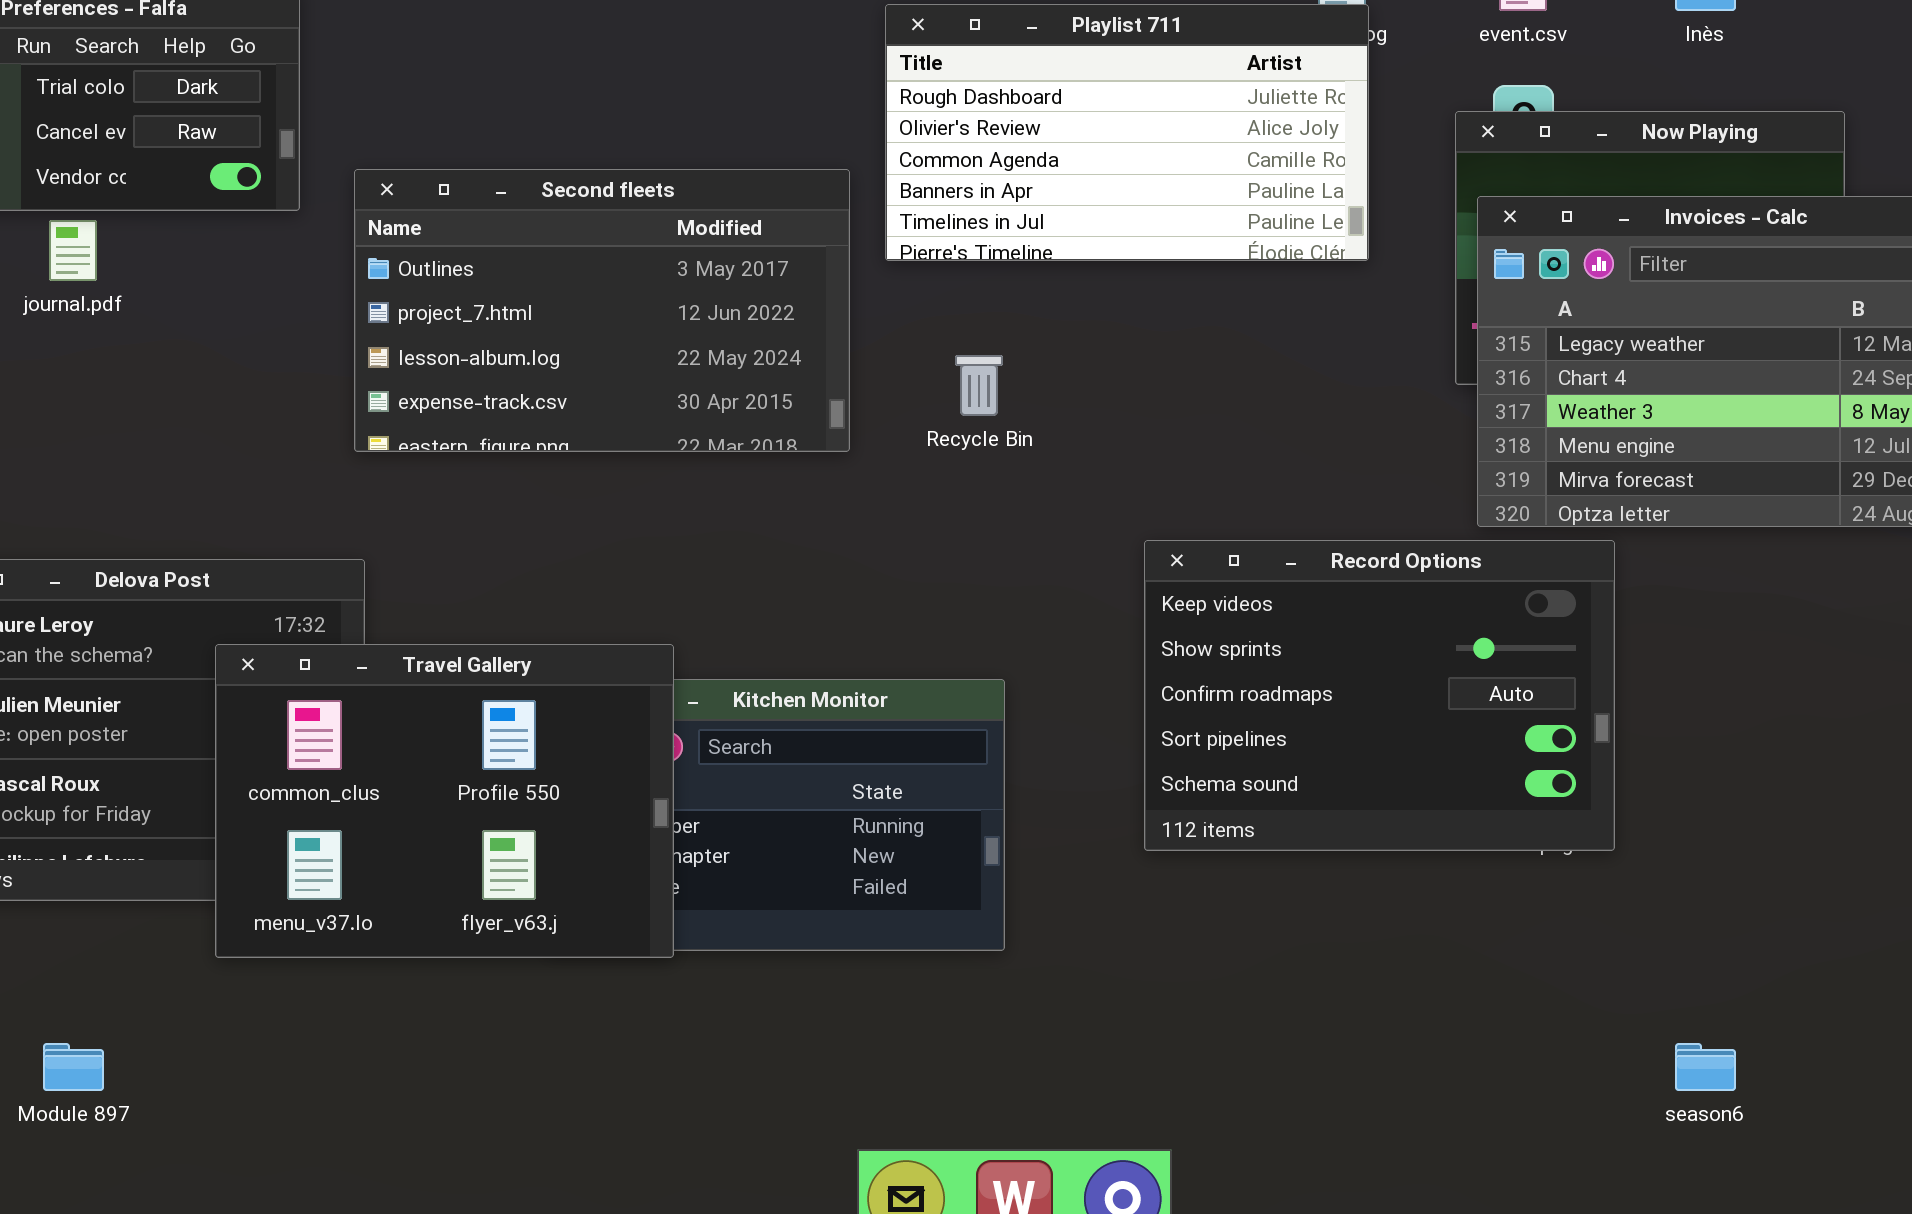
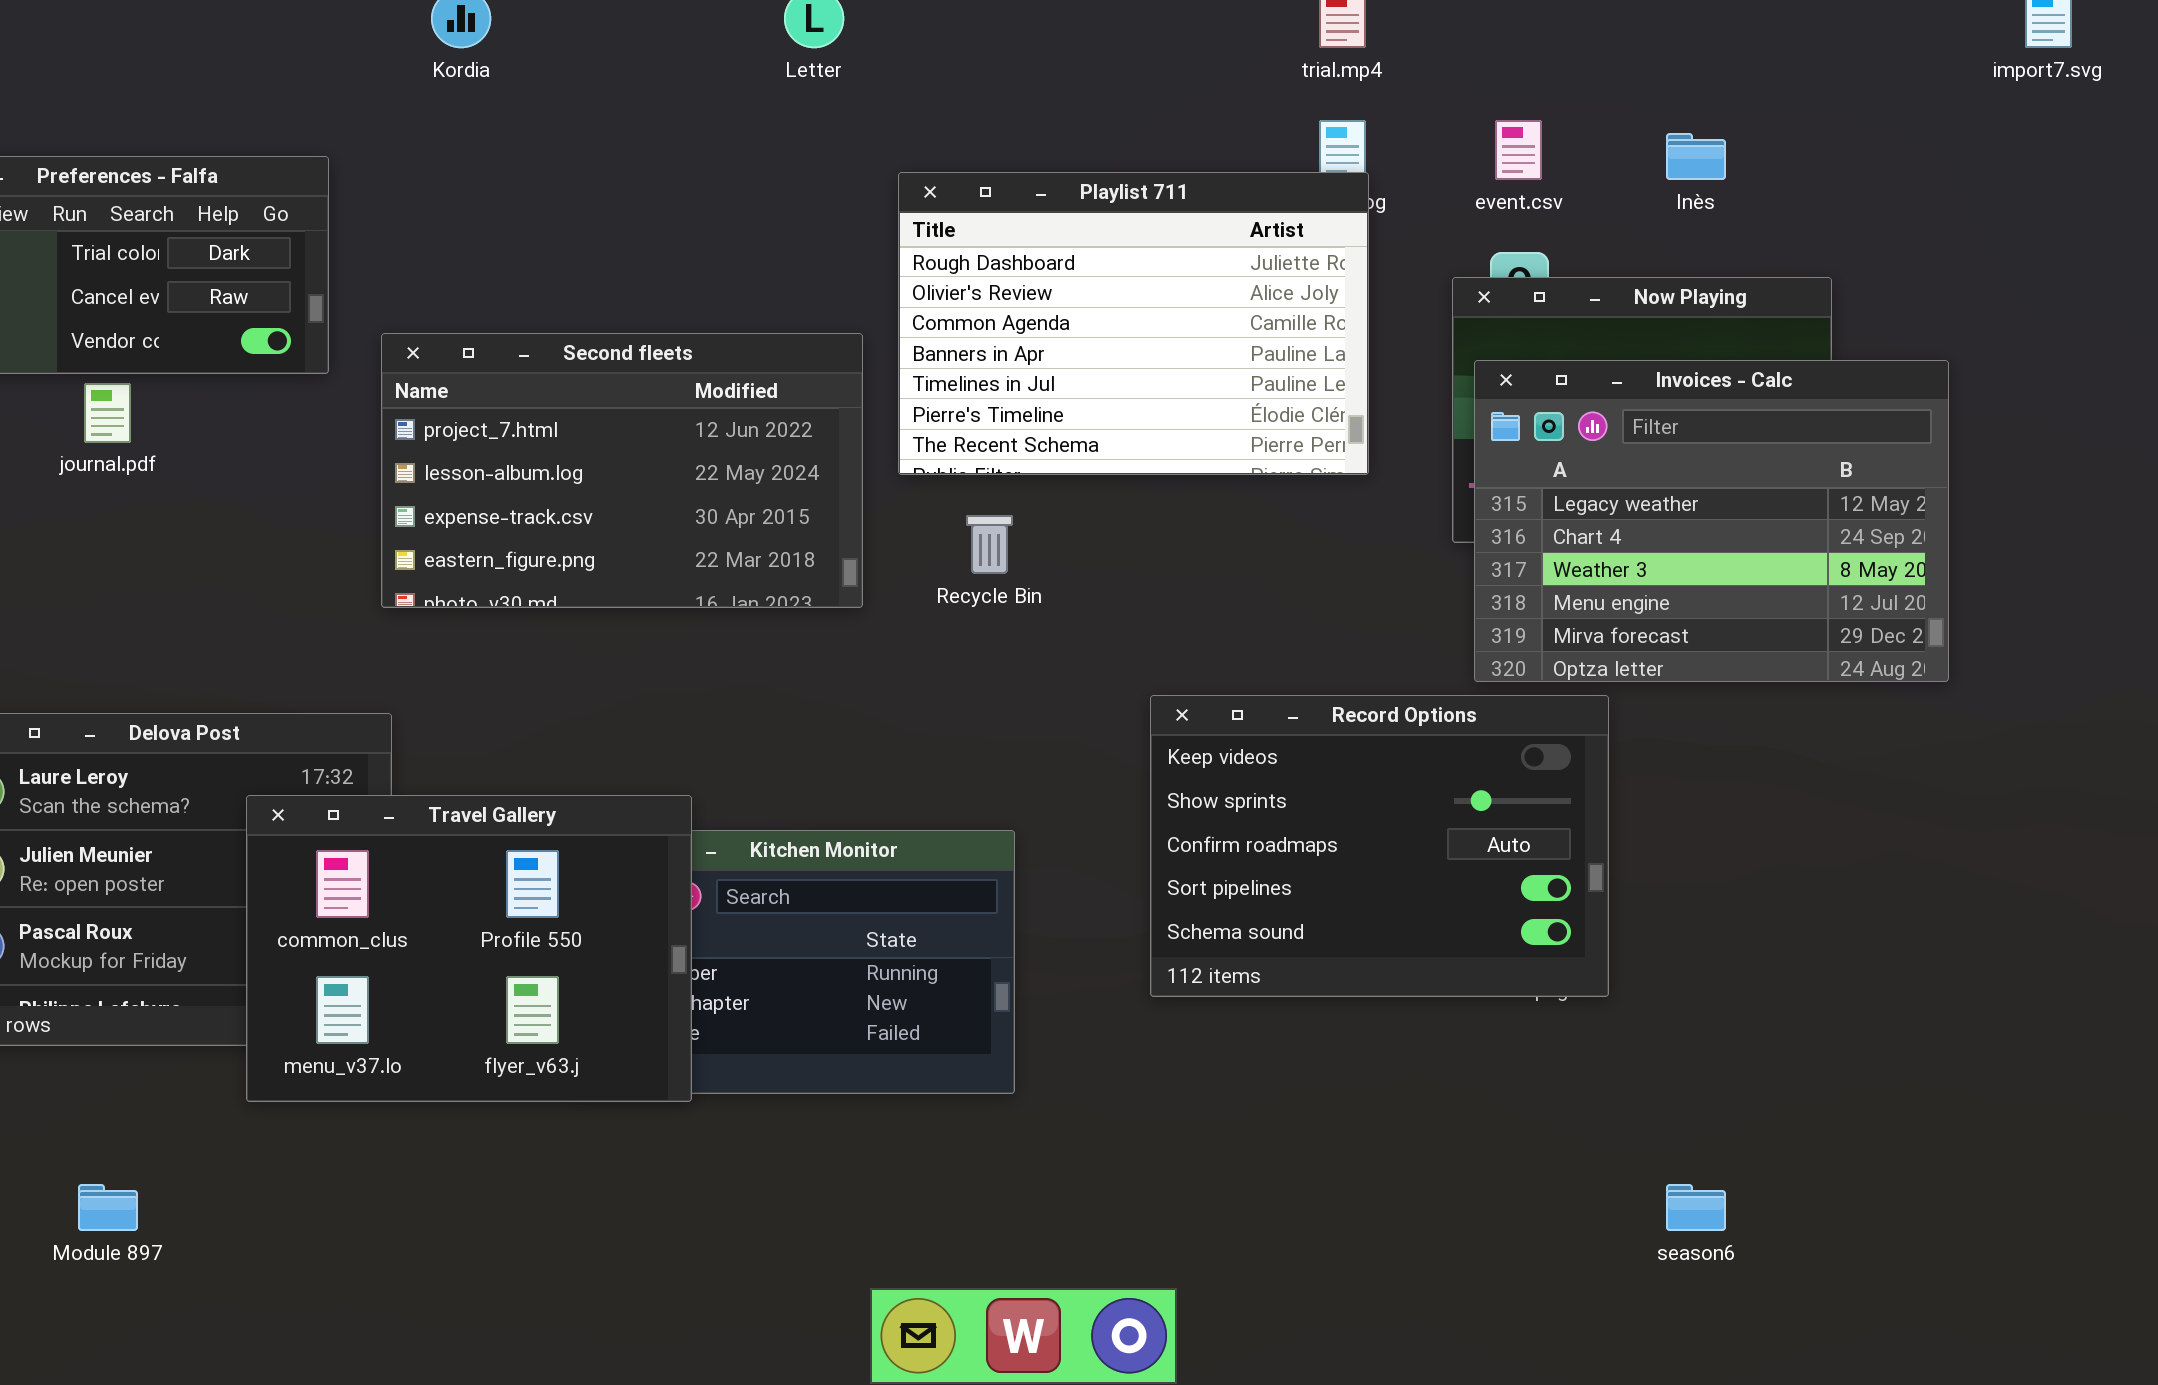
Playlist 711: [885,4,1369,261] -> [898,172,1369,475], resized
Second fleets: [354,169,850,452] -> [381,333,863,608], scrolled down 1 row

